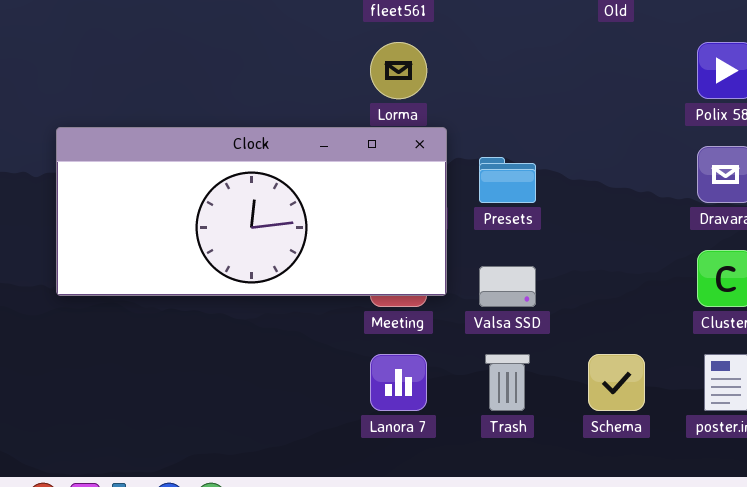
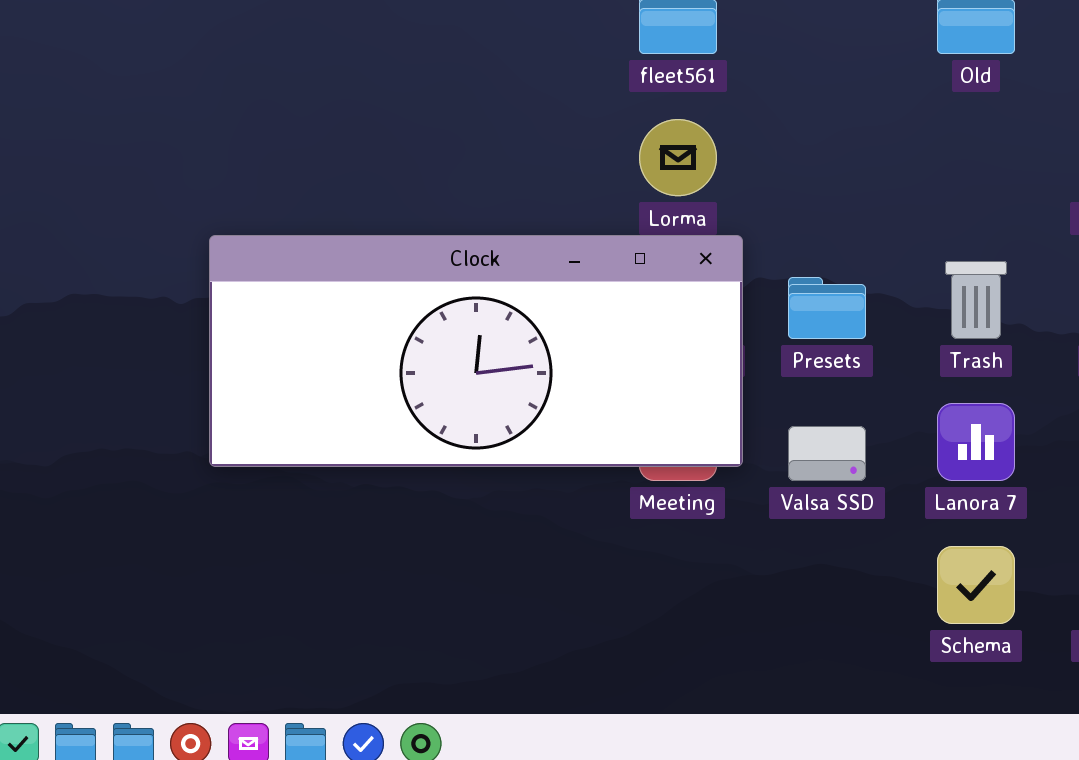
Lanora 7: [370,354,427,411] -> [937,403,1015,481], moved
Trash: [485,354,530,411] -> [945,261,1007,339], moved

